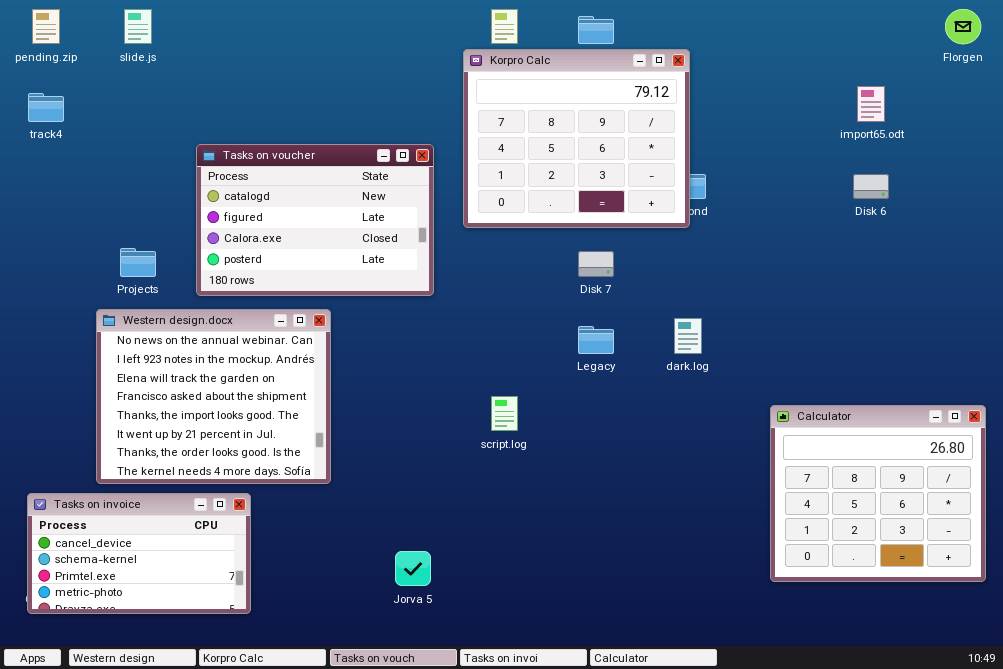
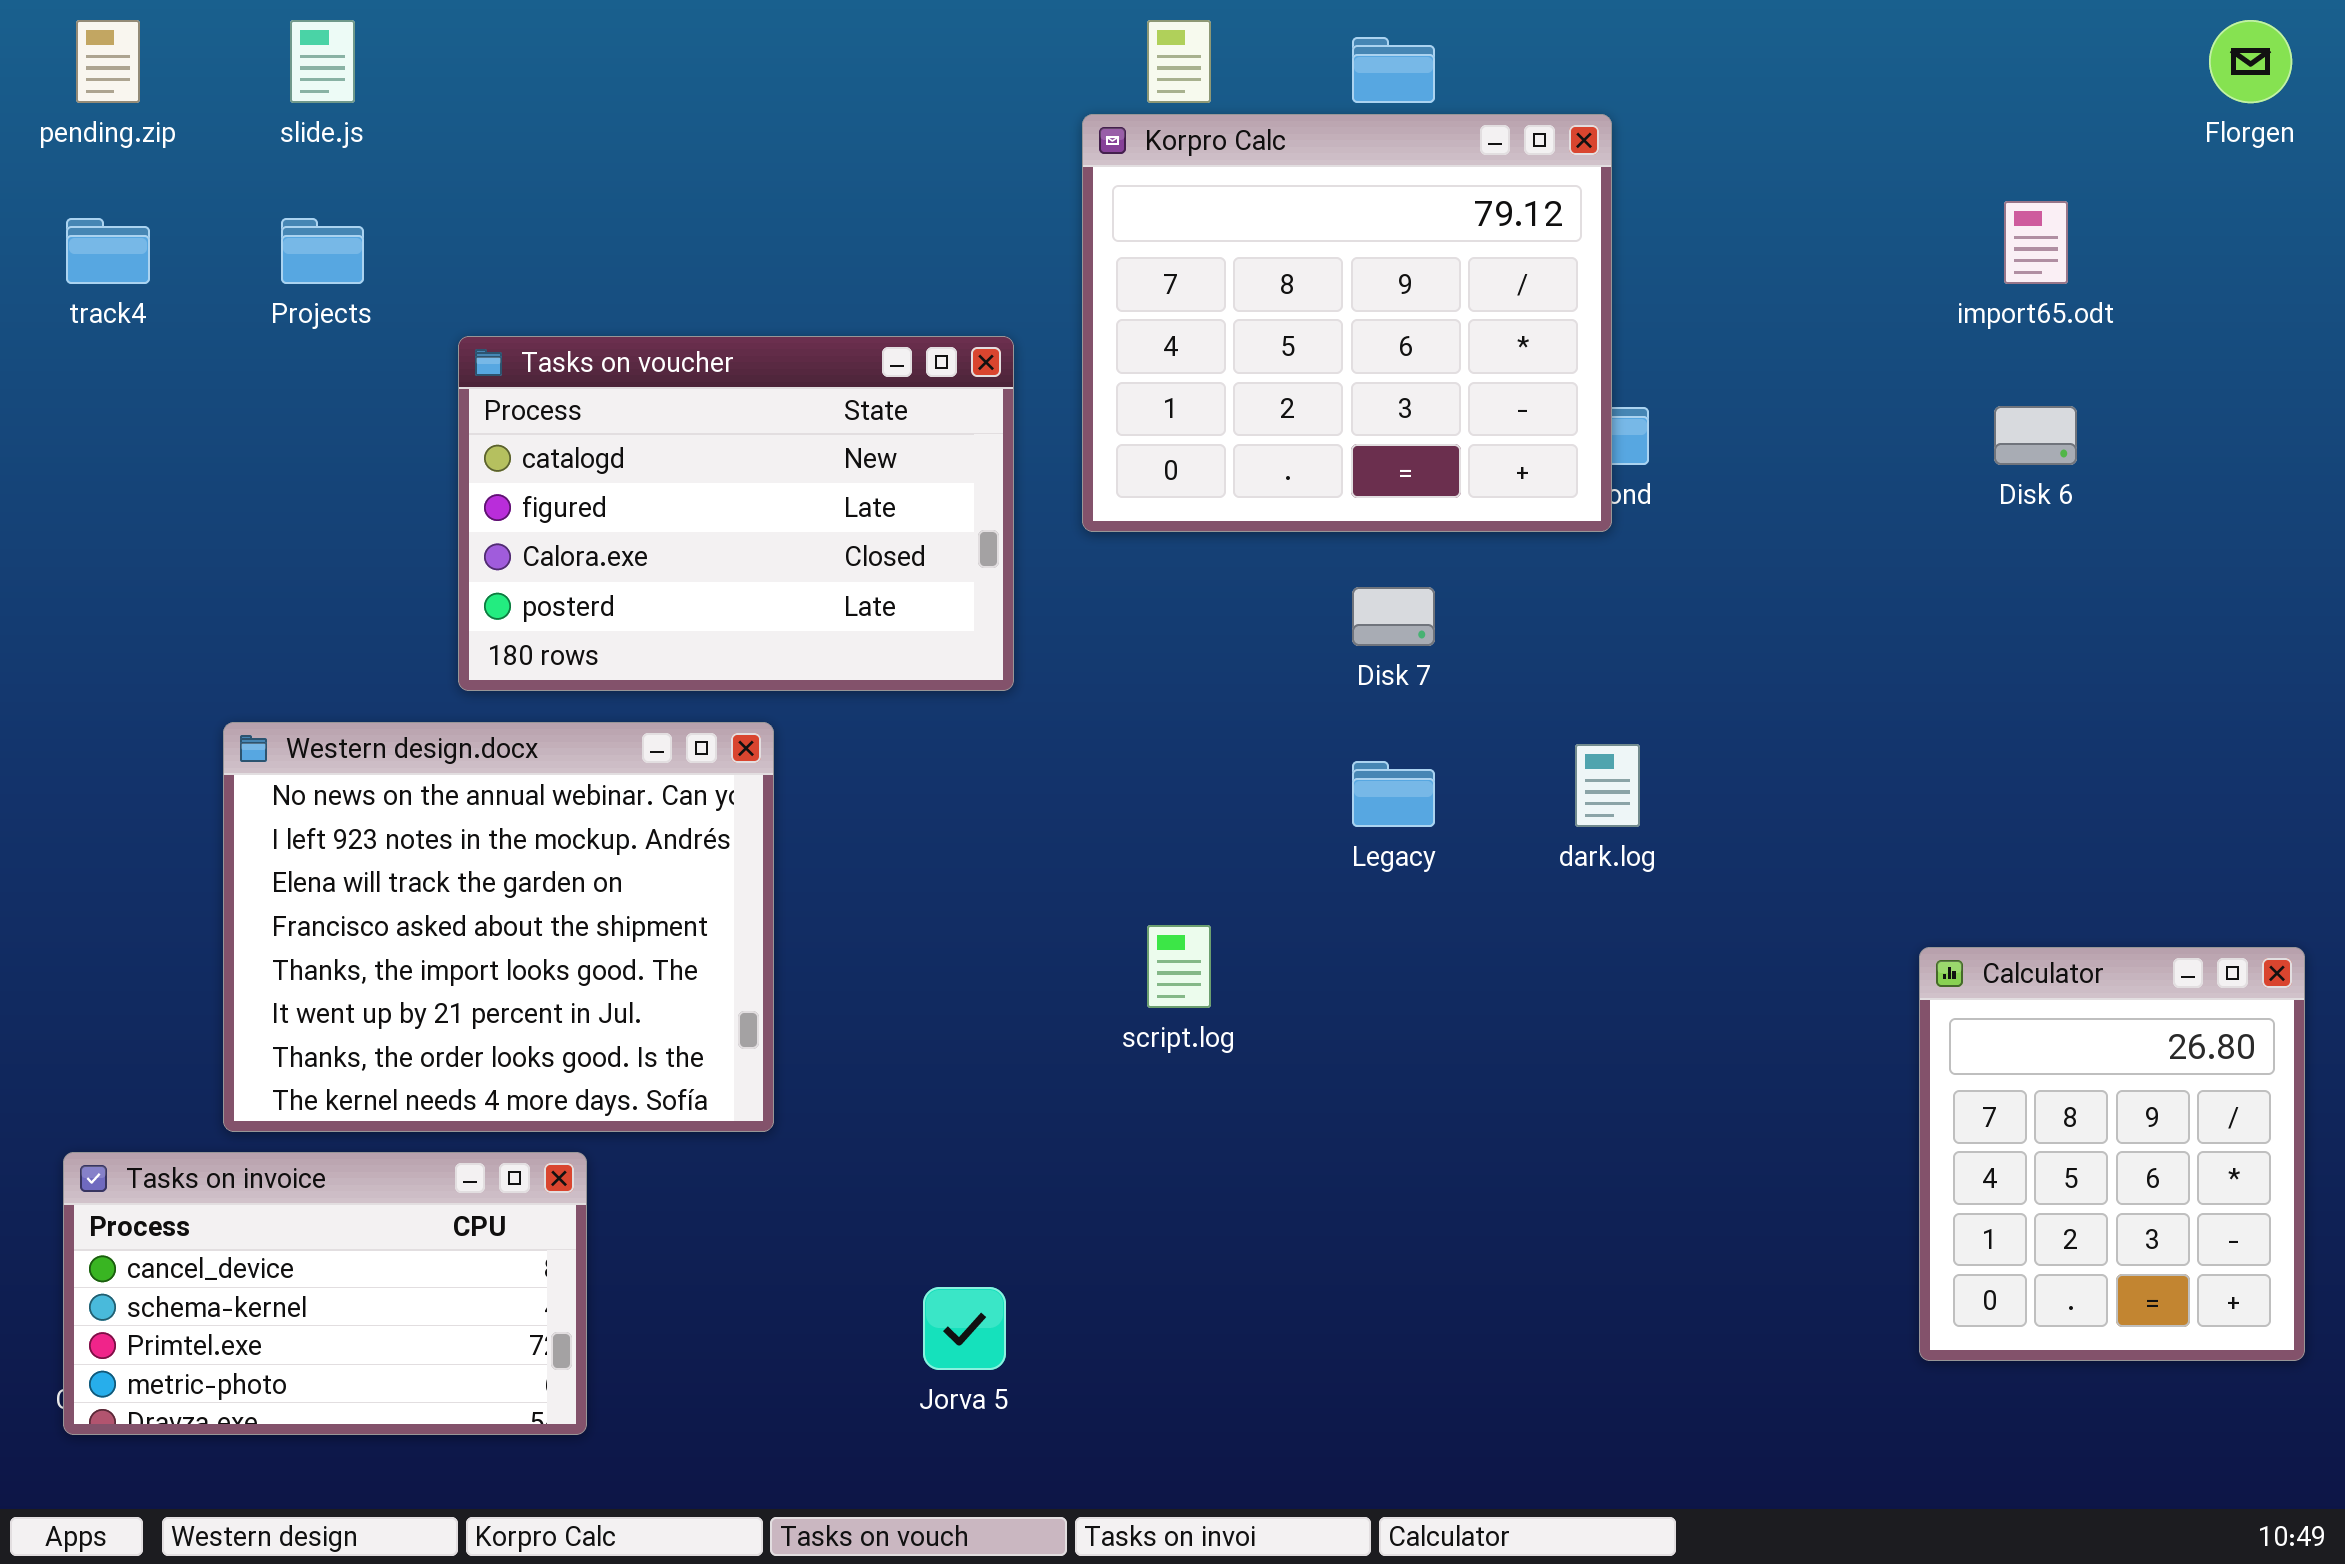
Projects: [120,248,156,277] -> [281,218,364,284], moved
Calculator: [770,405,986,582] -> [1919,947,2305,1361], resized

